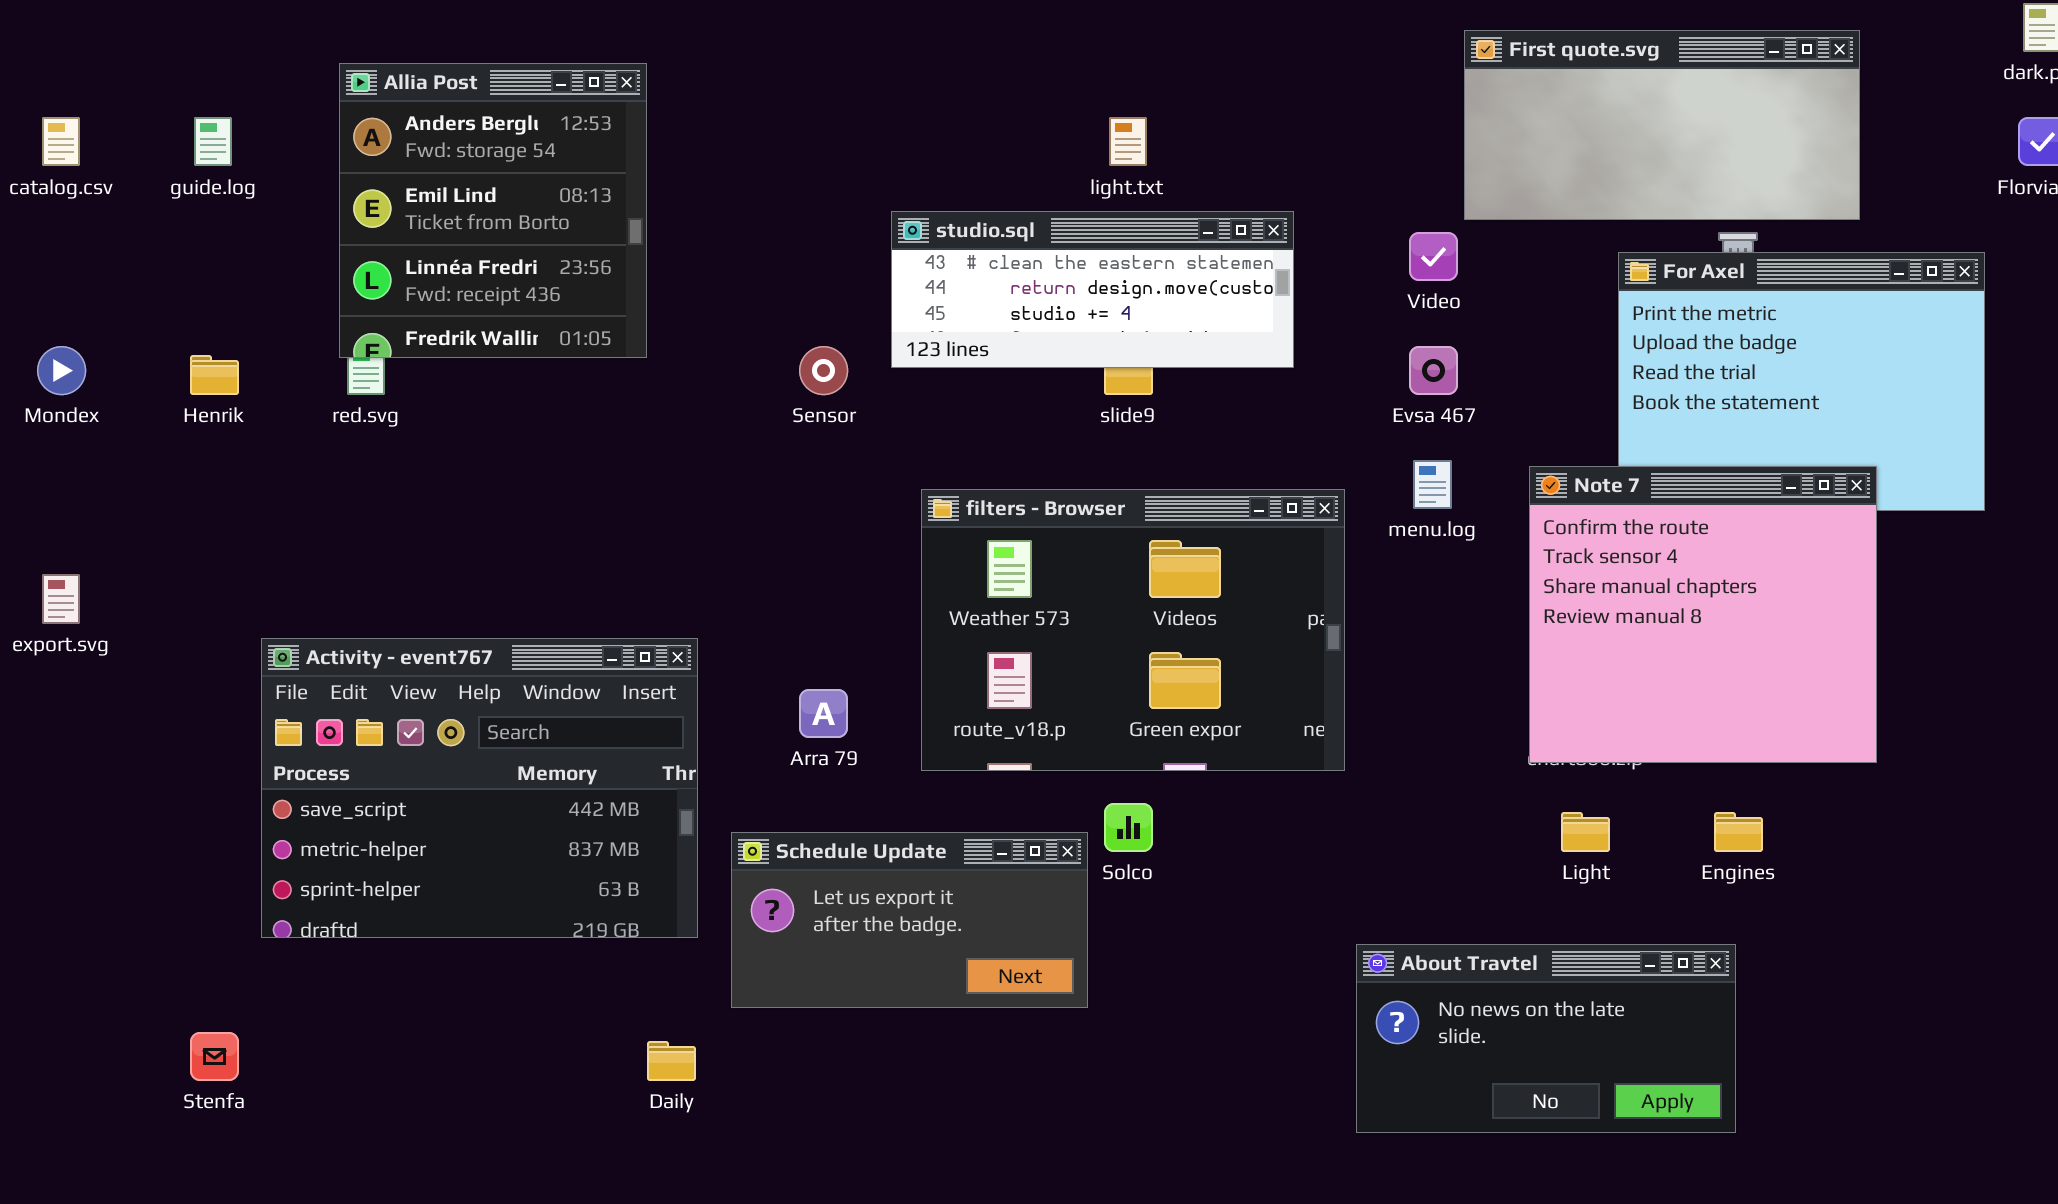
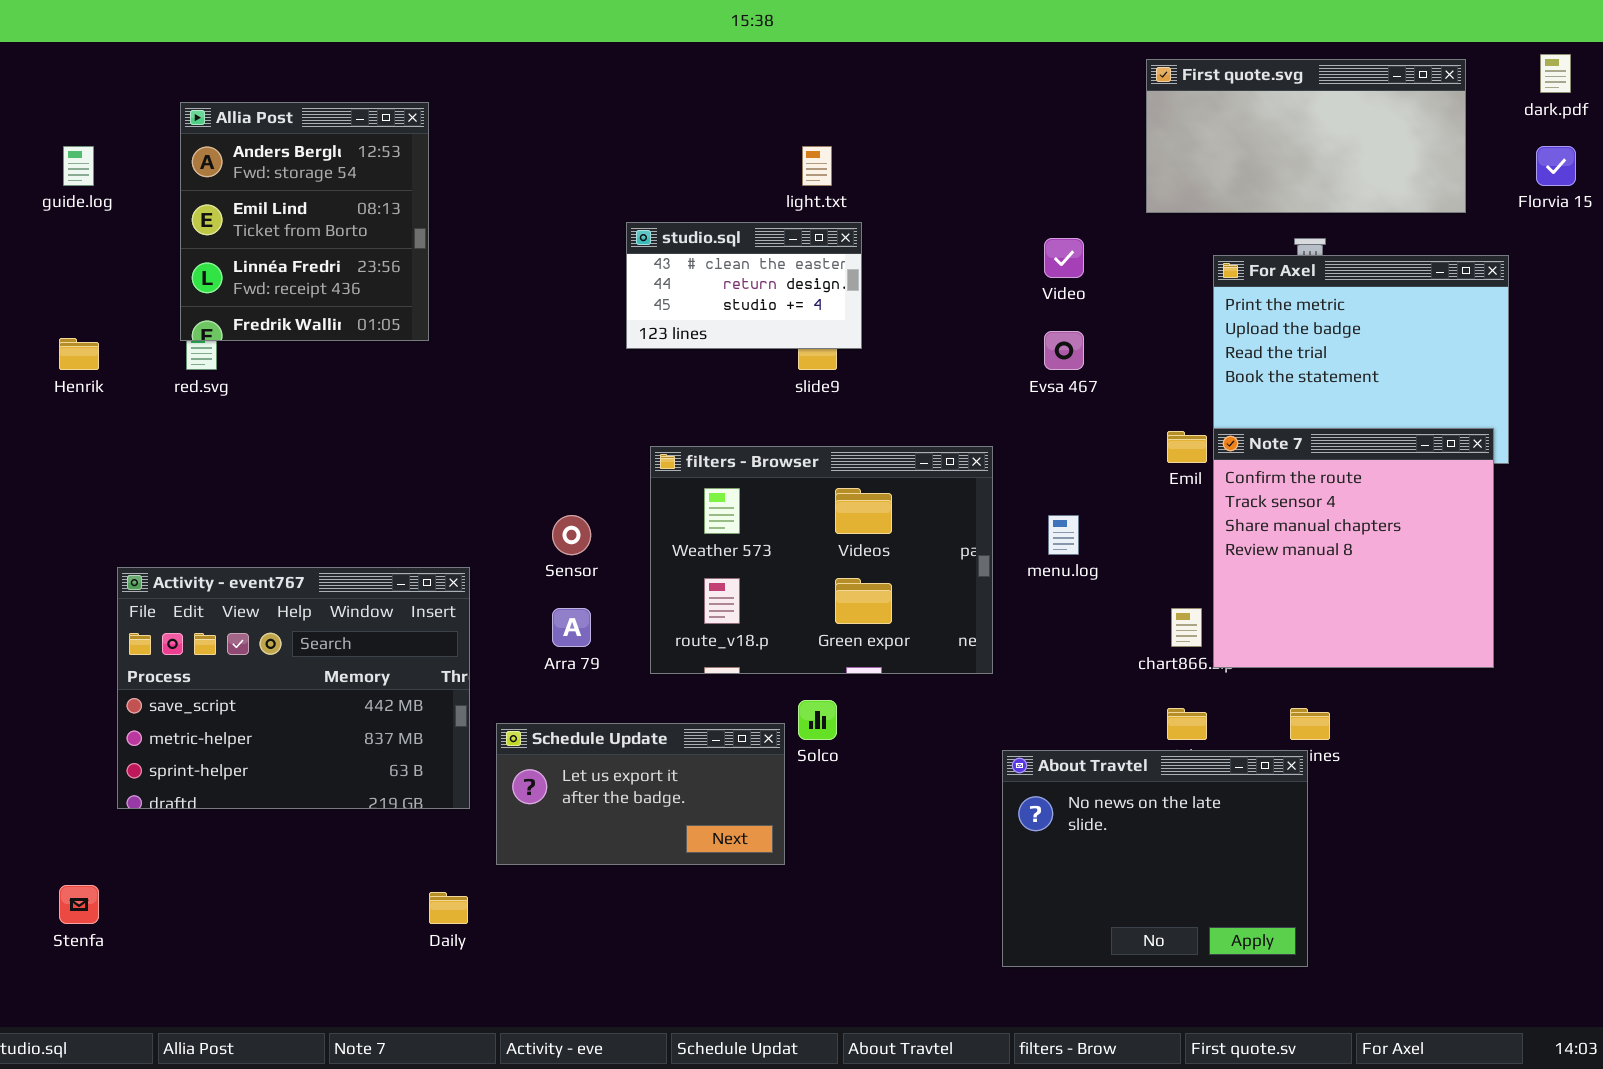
First quote.svg: [1464,30,1860,220] -> [1146,59,1466,213], moved
studio.sql: [891,211,1294,368] -> [626,222,862,349], resized
Sensor: [799,346,848,395] -> [552,515,591,555], moved
menu.log: [1413,460,1452,509] -> [1048,515,1079,555], moved
Note 7: [1529,466,1877,763] -> [1213,428,1494,668], moved
About Travtel: [1356,944,1736,1133] -> [1002,750,1308,967], resized

